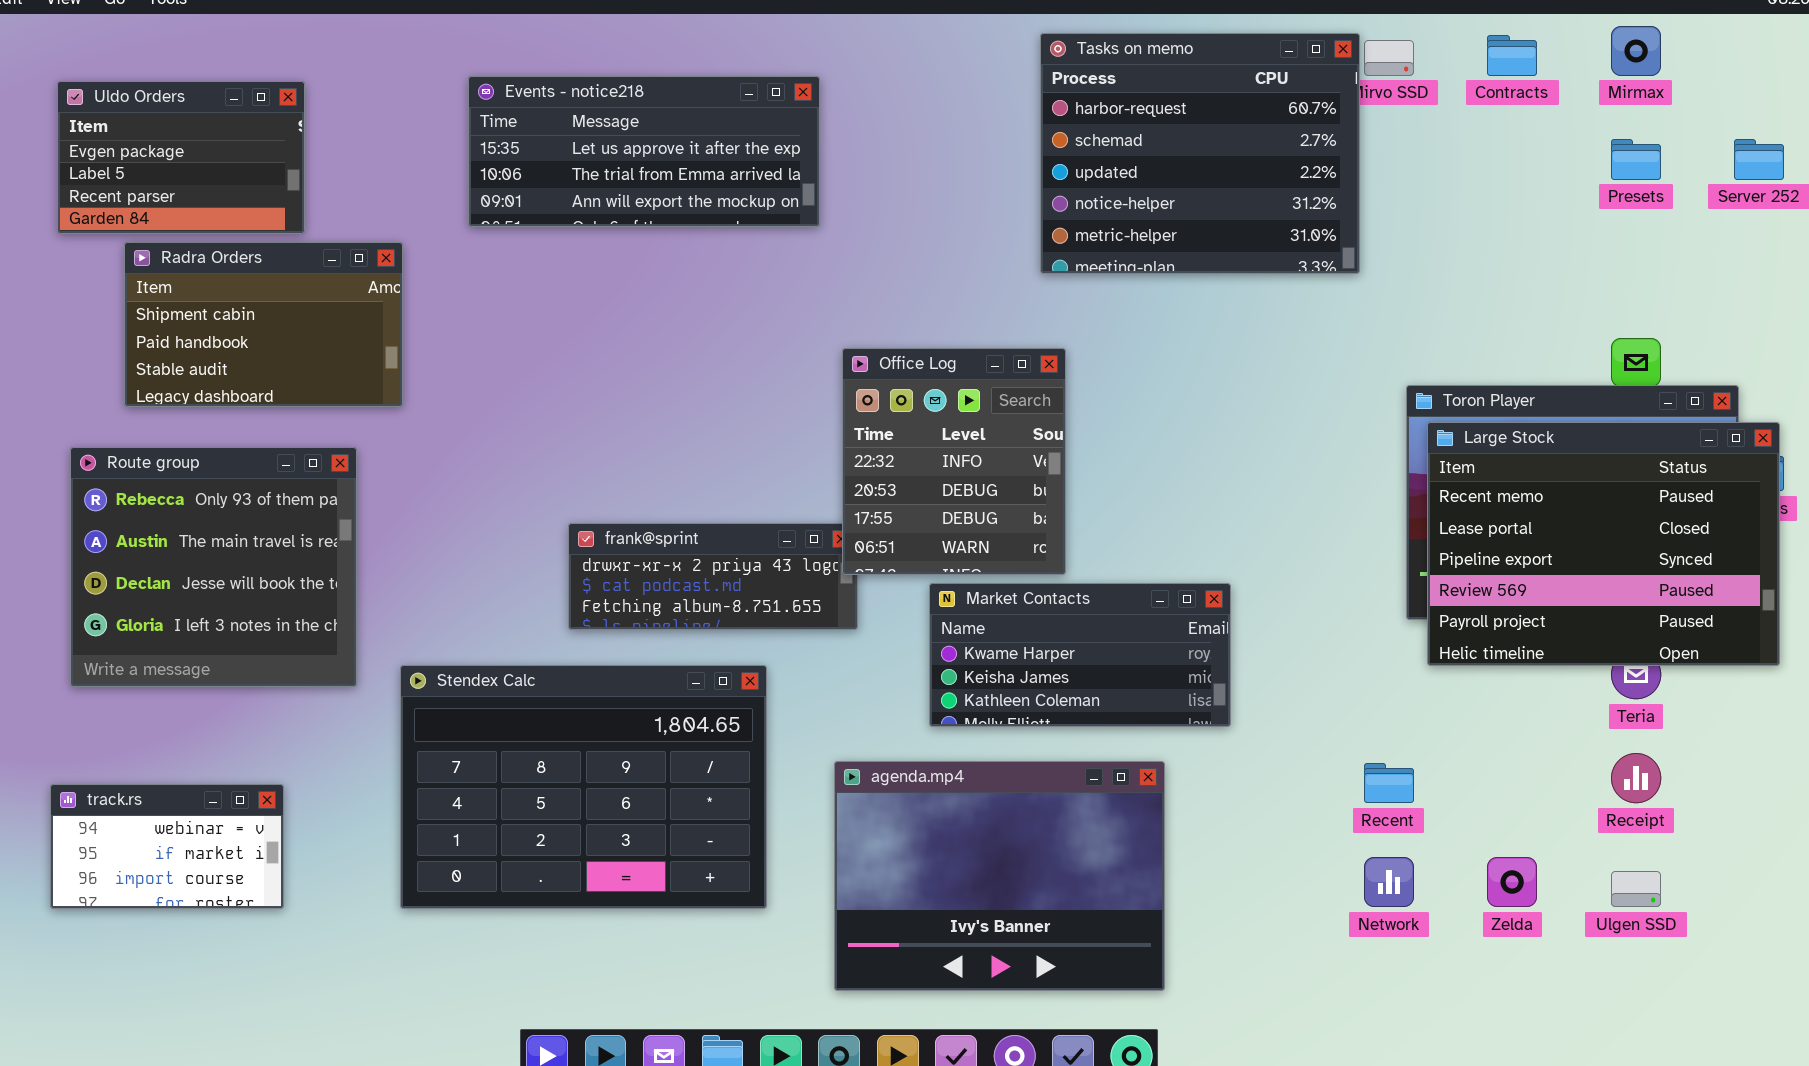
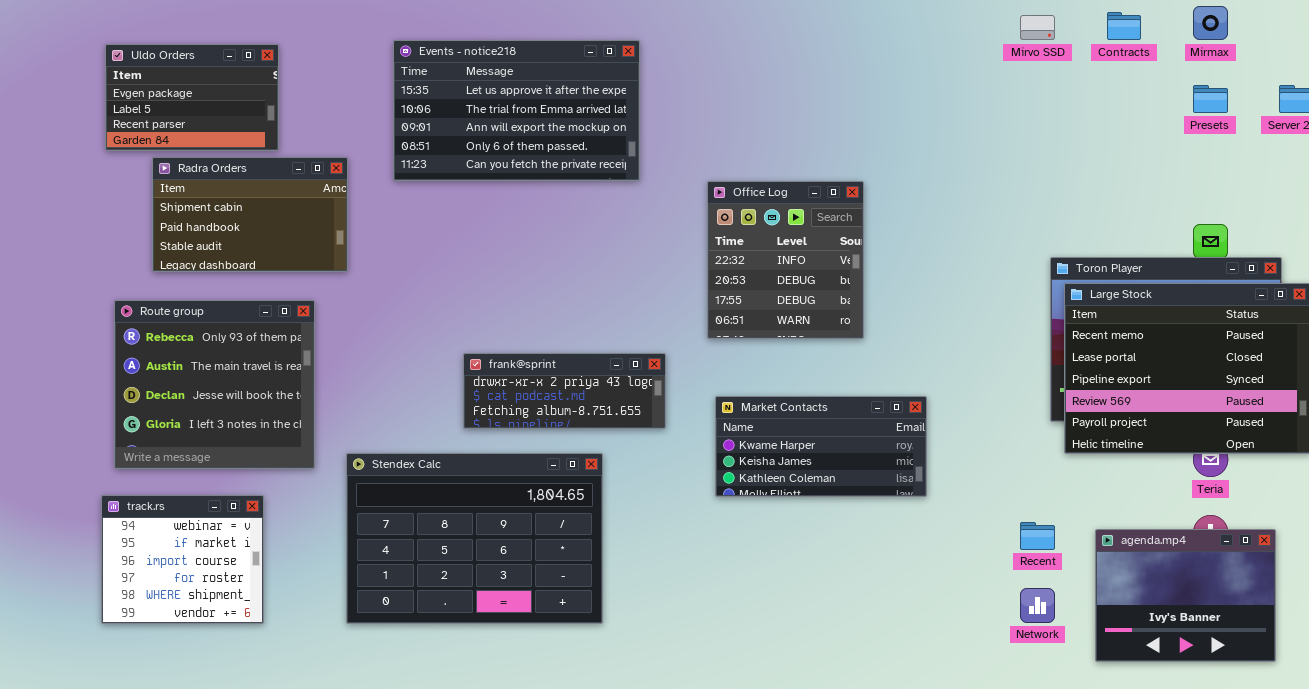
Tasks on memo: [1040,33,1360,274] -> none, closed
Events - notice218: [468,76,820,227] -> [393,40,640,181], resized
Office Log: [842,348,1066,575] -> [707,181,864,339], moved
agenda.mp4: [834,761,1165,991] -> [1095,529,1276,662], moved, resized
track.rs: [50,784,284,909] -> [101,495,264,624], resized

